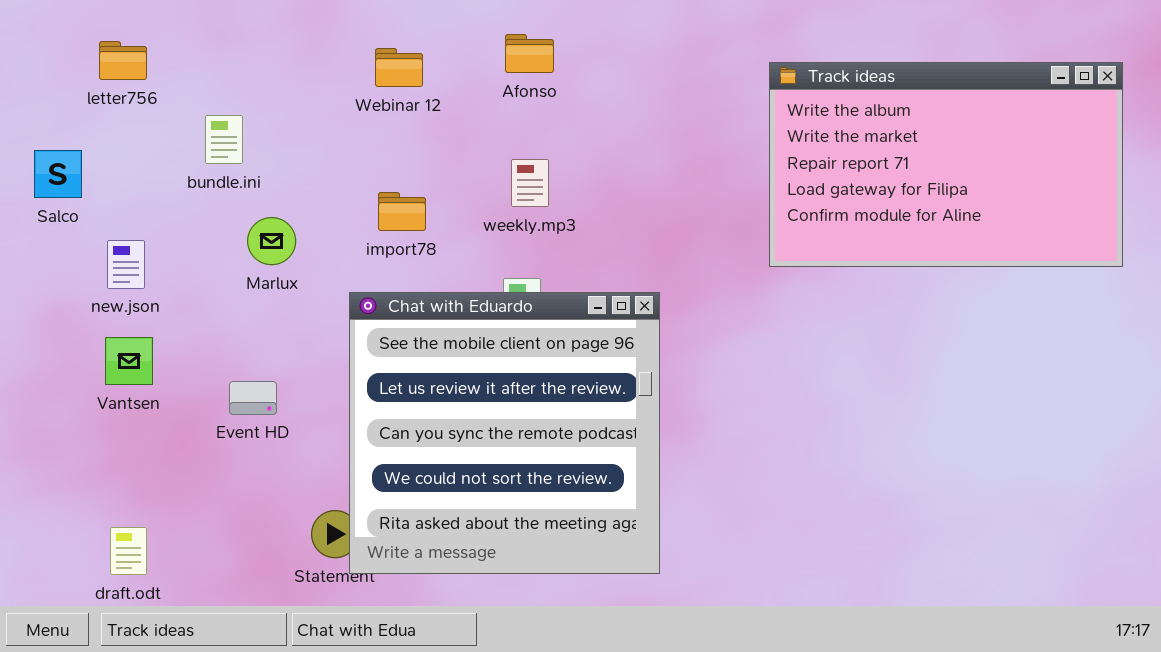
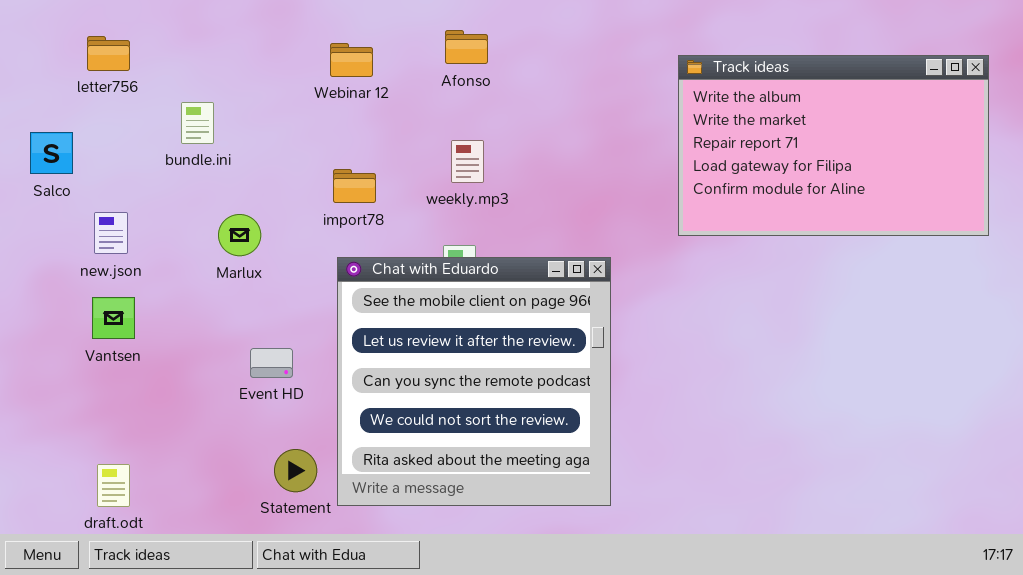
Marlux: [247,217,296,265] -> [218,214,261,256], moved
Chat with Eduardo: [349,292,660,574] -> [337,257,611,506], moved
Event HD: [229,381,277,415] -> [250,348,293,378], moved

